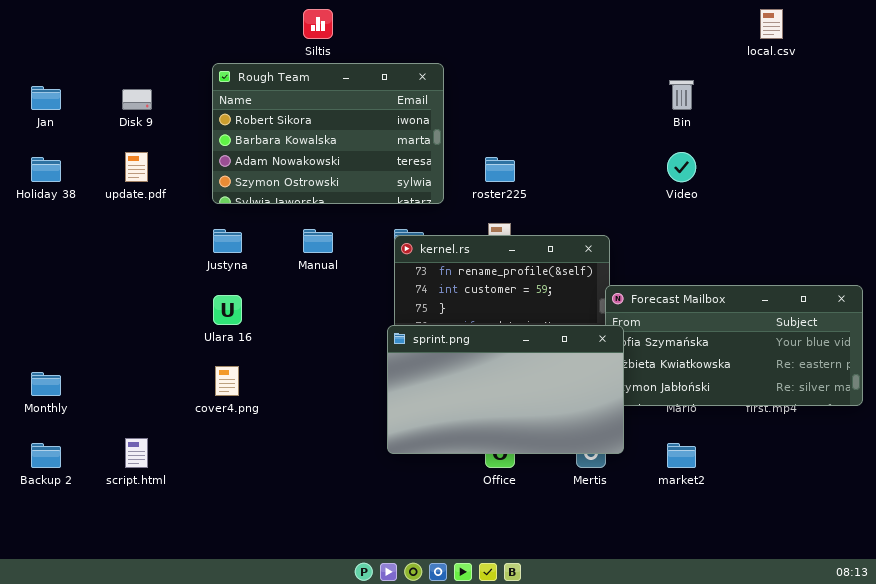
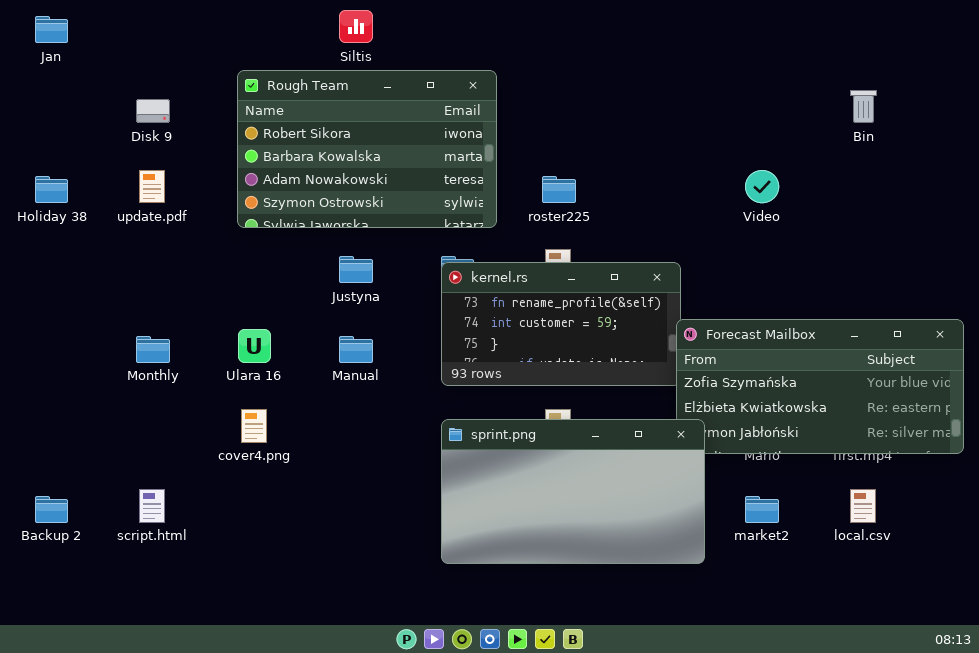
local.csv: [760,9,783,39] -> [850,489,876,523], moved
Bin: [669,80,694,110] -> [850,90,877,123], moved
Jan: [31,86,61,110] -> [35,16,68,43], moved
Justyna: [213,229,242,253] -> [339,256,373,283], moved
Manual: [303,229,333,253] -> [339,336,373,363], moved
sprint.png: [387,325,624,454] -> [441,419,705,564], moved
Monthly: [31,372,61,396] -> [136,336,170,363], moved

